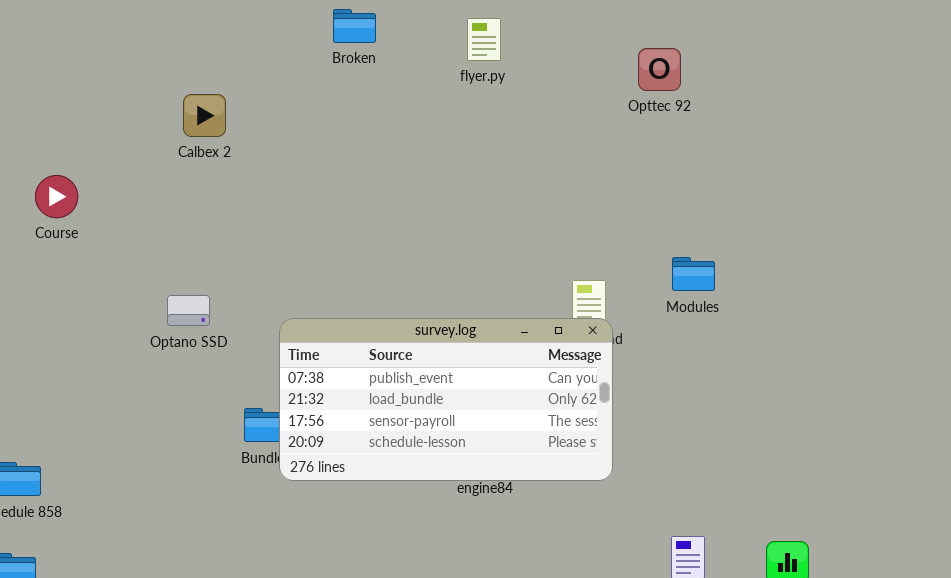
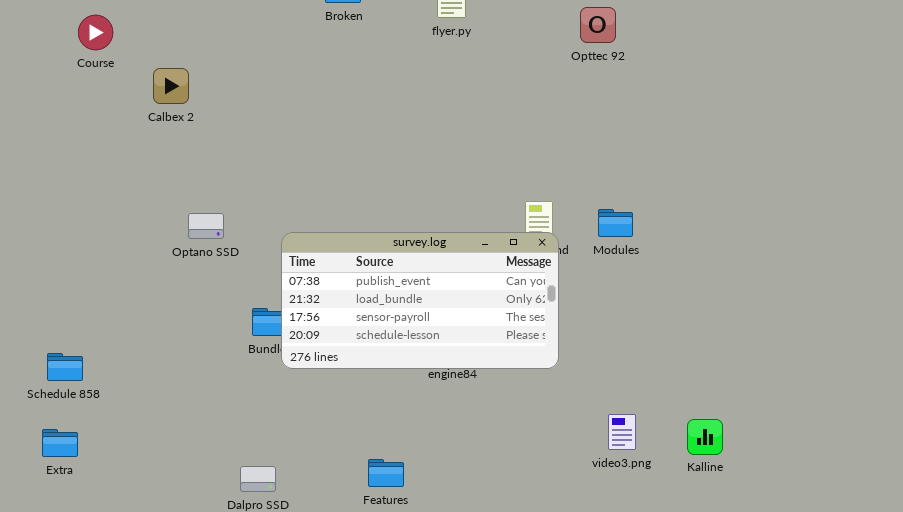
Calbex 2: [183,94,226,137] -> [153,68,189,104], moved
Course: [35,175,78,218] -> [78,15,113,50], moved
Modules: [672,257,715,291] -> [598,209,633,237], moved

